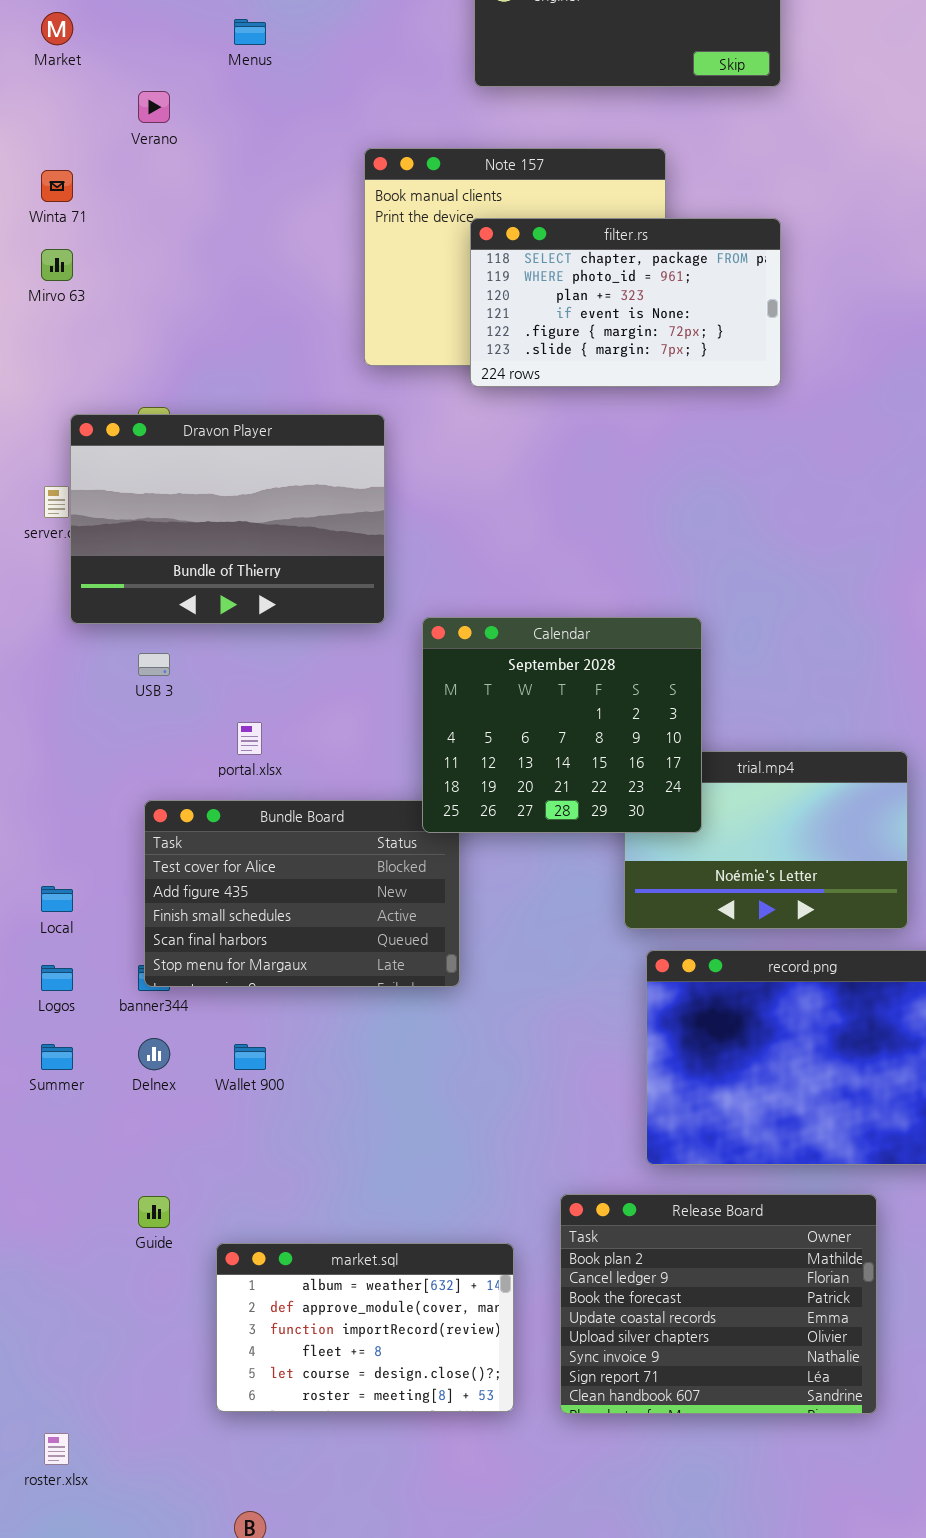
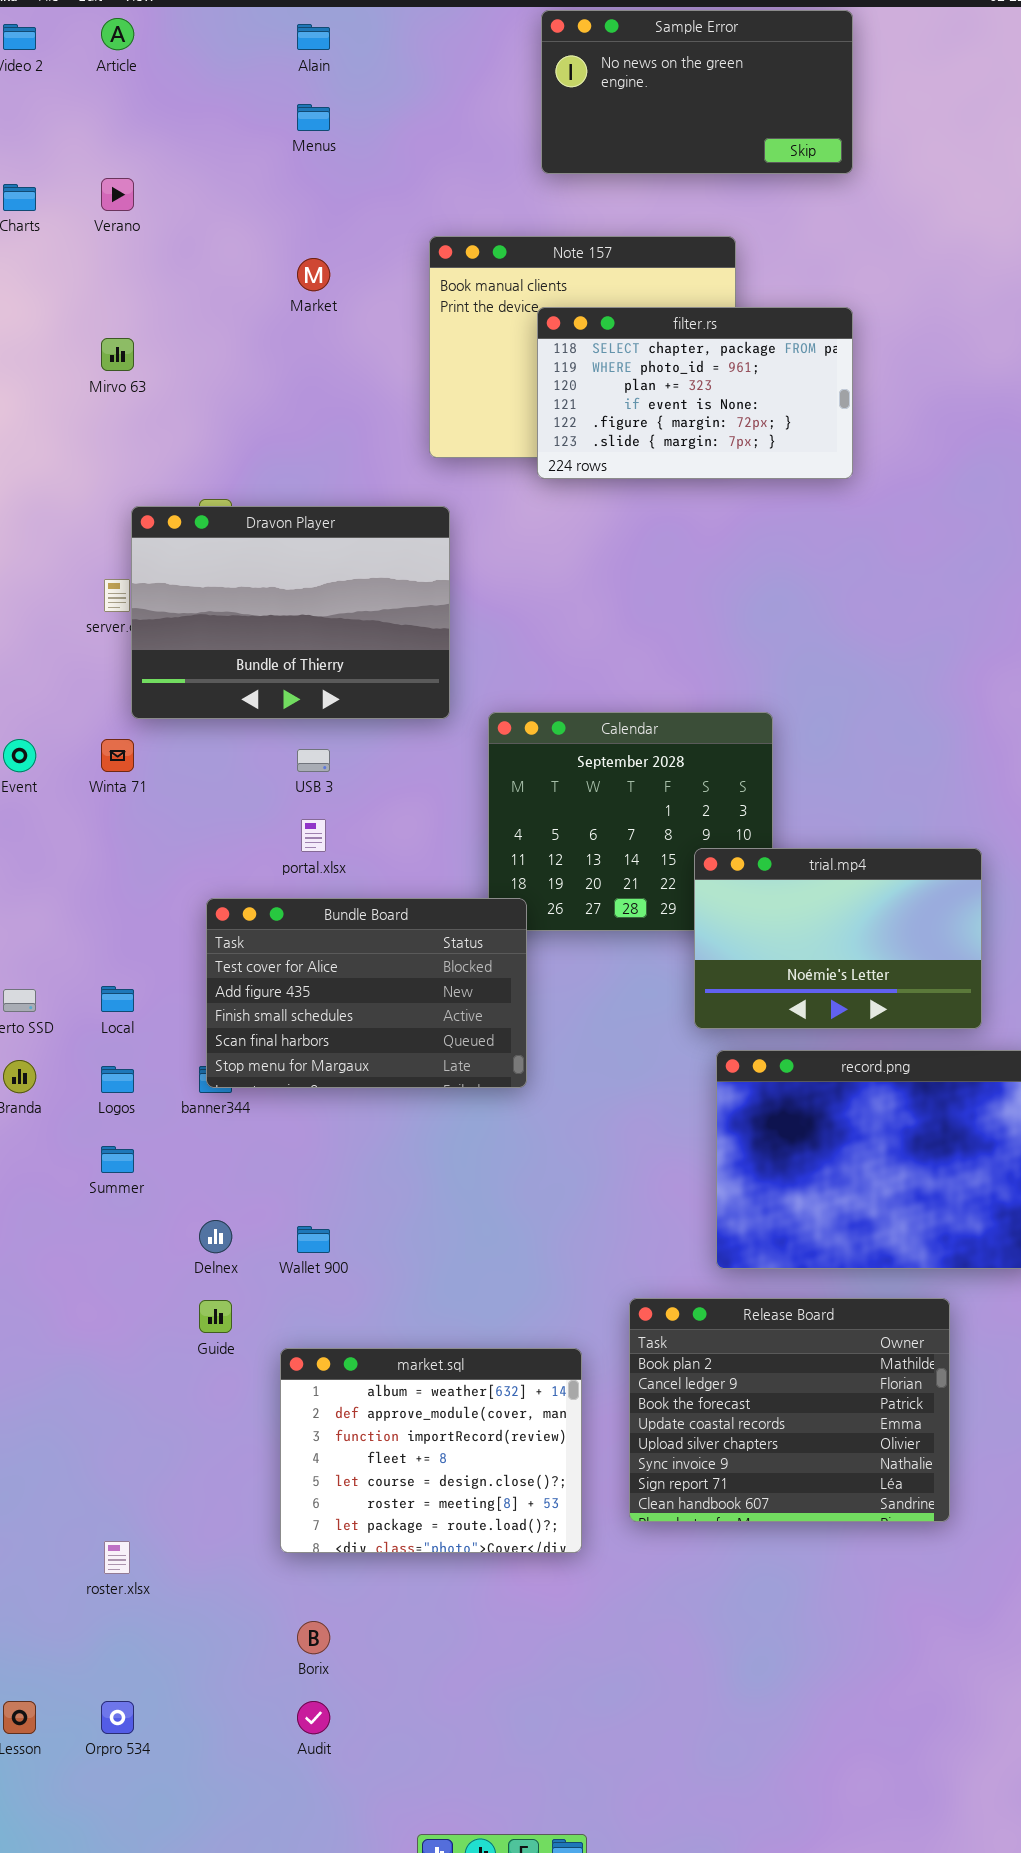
Market: [41,12,73,45] -> [297,258,330,291], moved
Verano: [138,91,170,123] -> [101,178,134,211], moved
Winta 71: [41,170,73,202] -> [101,739,134,772], moved
USB 3: [138,653,170,676] -> [297,749,330,772], moved
trial.mp4: [624,751,908,929] -> [694,848,982,1029], raised
Bundle Board: [144,800,460,987] -> [206,898,527,1088], raised
Delnex: [138,1038,170,1070] -> [199,1220,232,1253], moved
Wallet 900: [234,1044,266,1070] -> [297,1226,330,1253], moved
market.sql: [216,1243,514,1412] -> [280,1348,582,1553], resized

